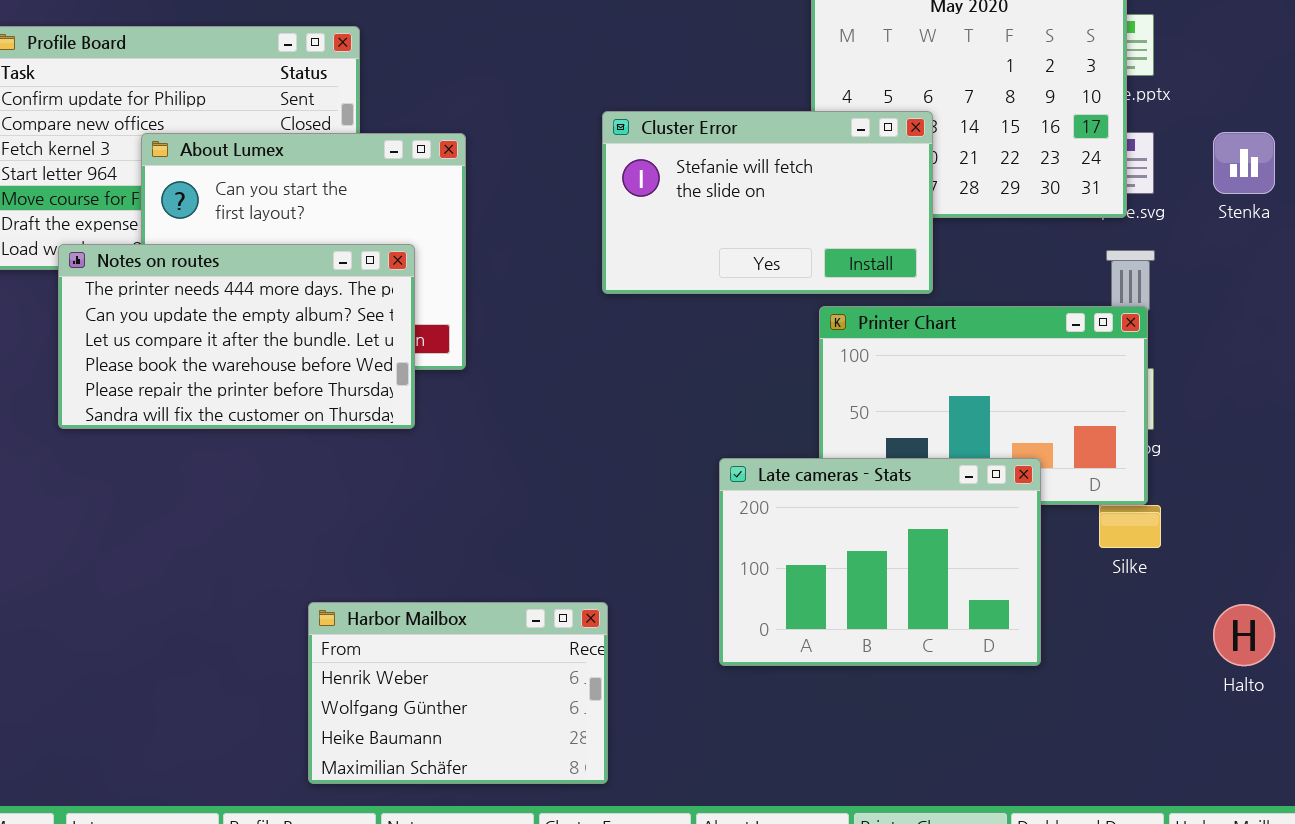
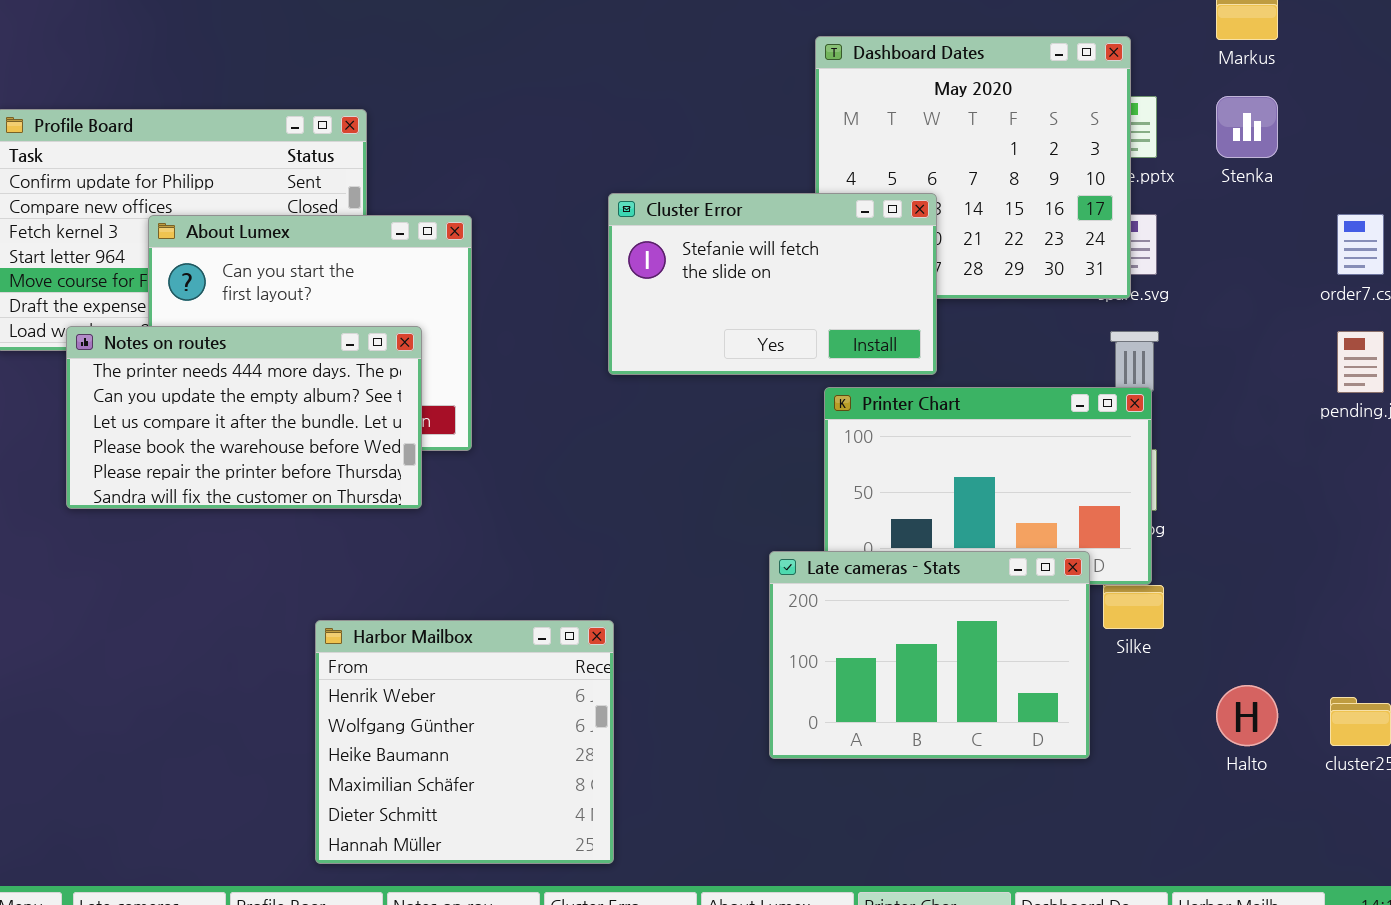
Stenka: [1213,132,1275,194] -> [1216,96,1278,158], moved
Late cameras - Stats: [719,458,1041,666] -> [769,551,1090,759], moved
Harbor Mailbox: [308,602,608,784] -> [315,620,614,864], resized

